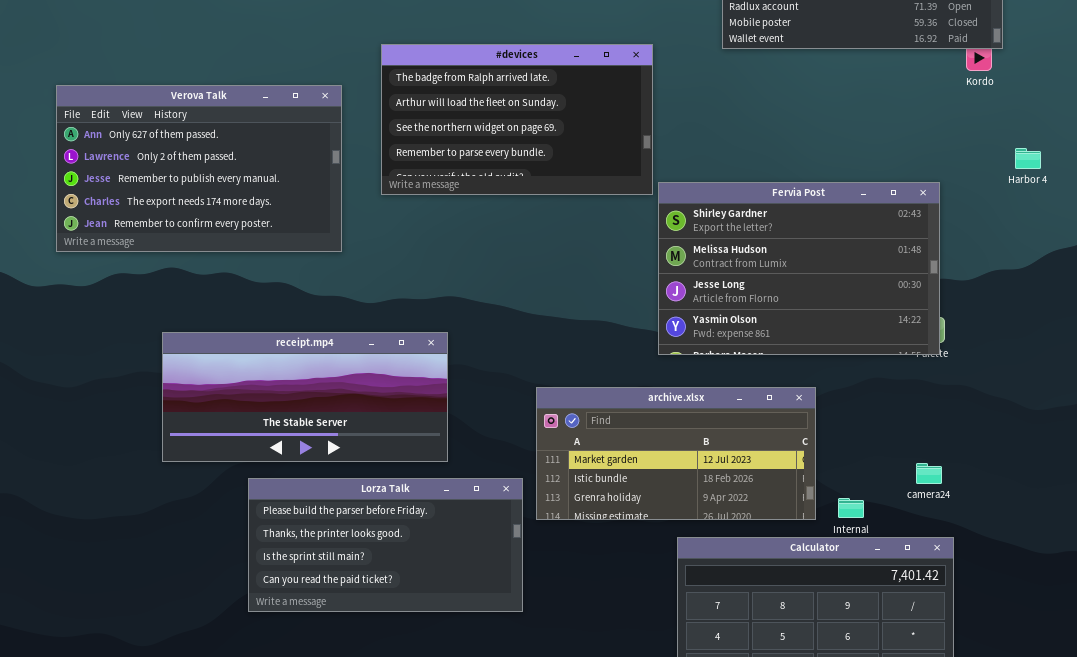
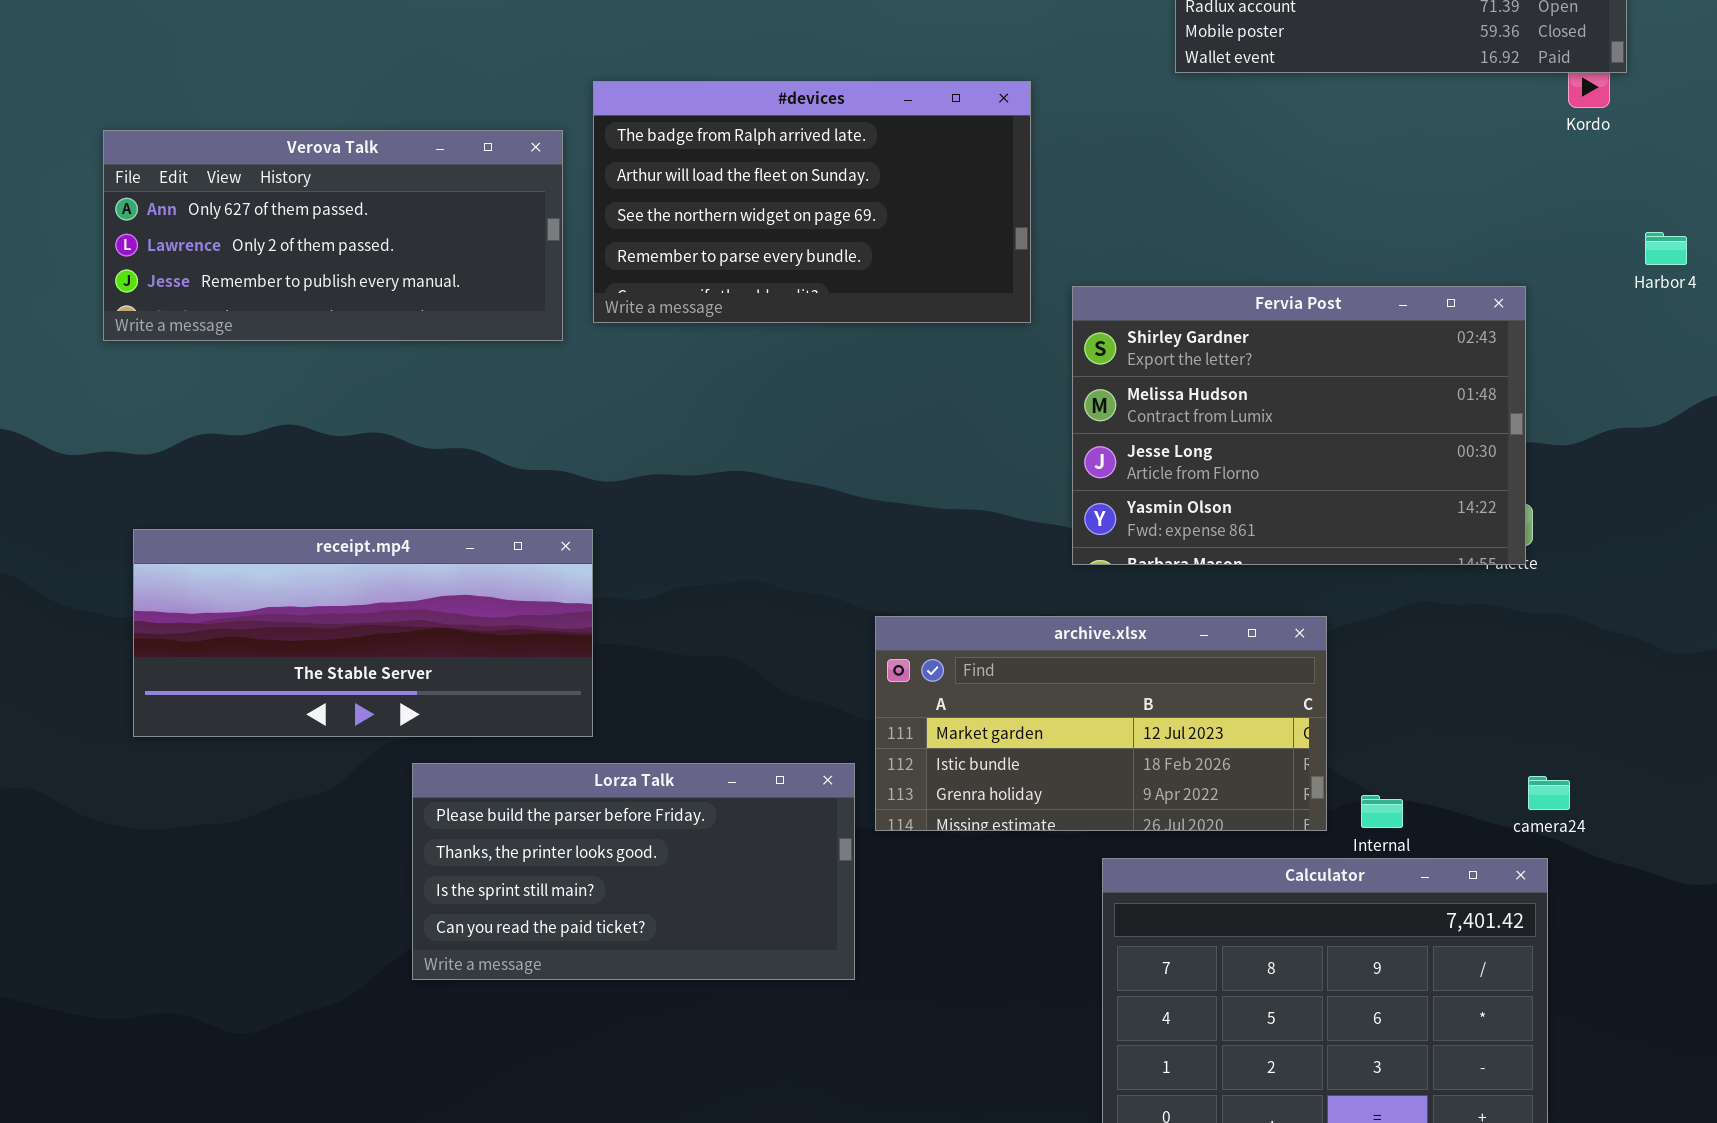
#devices: [381,44,653,195] -> [593,81,1031,323], moved
Verova Talk: [56,85,342,252] -> [103,130,563,341], resized
receipt.mp4: [162,332,448,462] -> [133,529,593,737], moved
camera24: [916,463,942,484] -> [1528,776,1570,810], moved

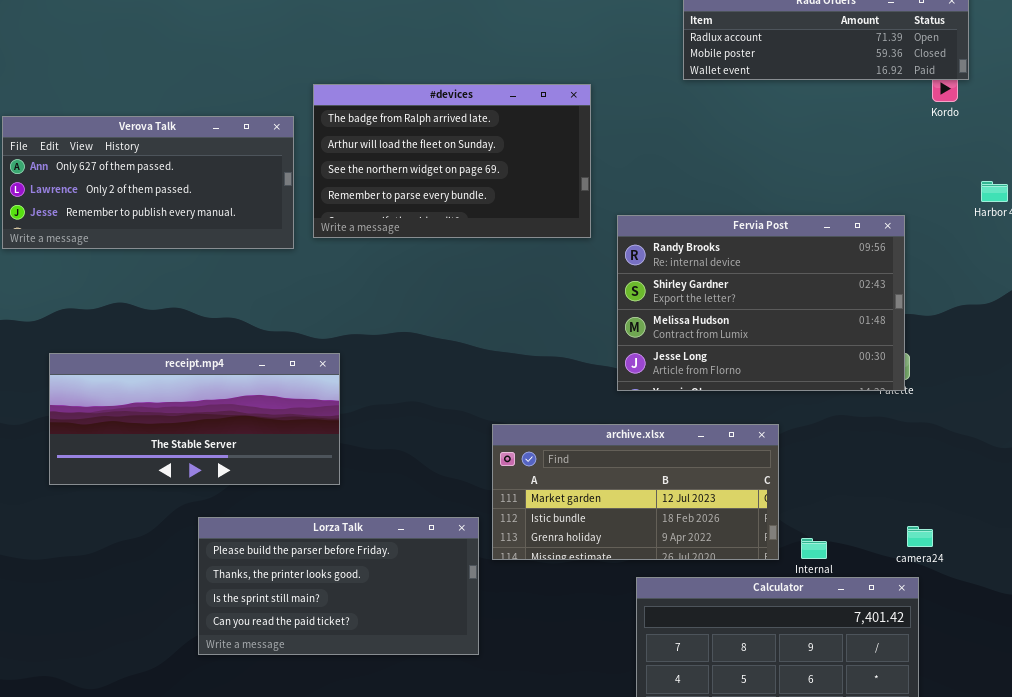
Fervia Post: [1072,286,1526,565] -> [617,215,905,391], scrolled up 1 row
receipt.mp4: [133,529,593,737] -> [49,353,340,485], moved

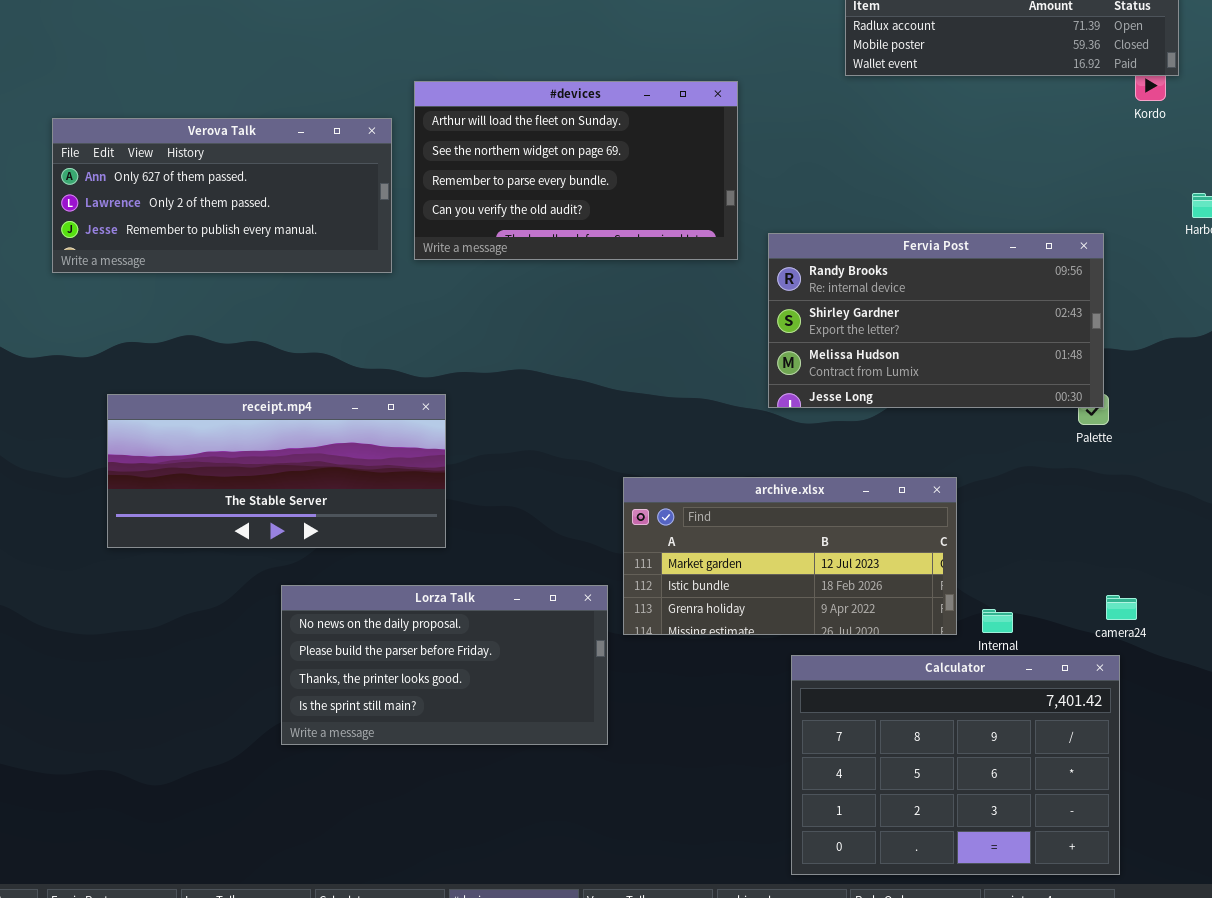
#devices: [313,84,591,238] -> [414,81,738,260], scrolled down 1 row
Fervia Post: [617,215,905,391] -> [768,233,1104,408], resized
Lorza Talk: [198,517,479,655] -> [281,585,608,745], scrolled up 1 row

